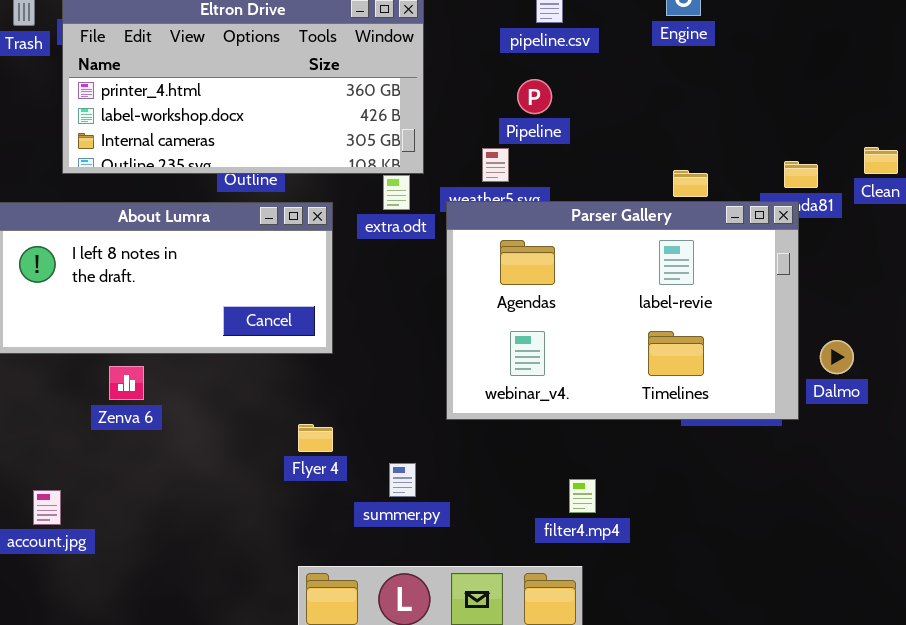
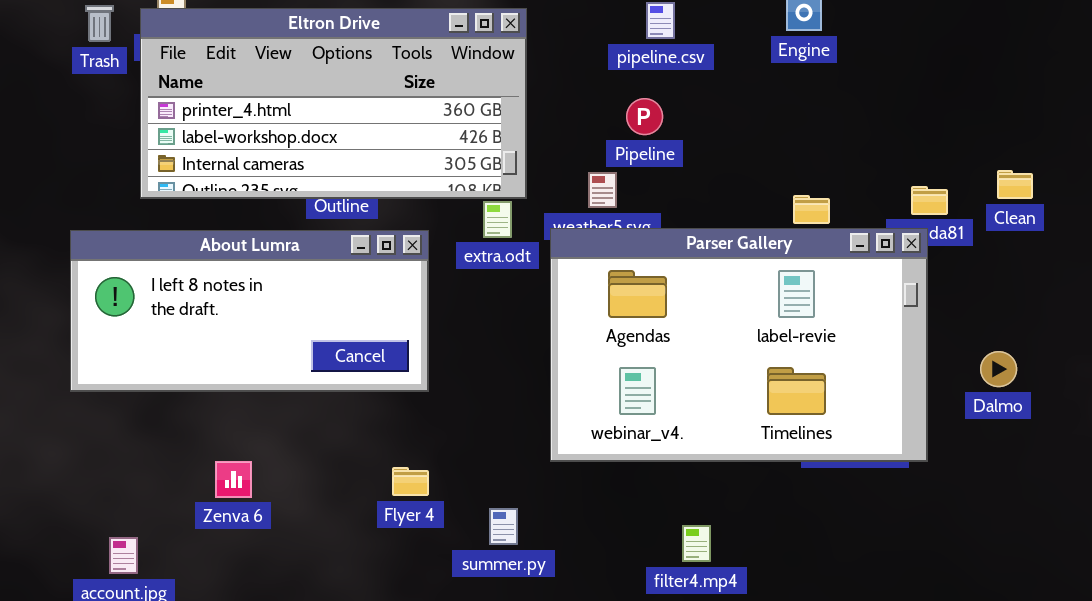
Dalmo: [820,340,854,374] -> [980,351,1017,387], moved
Zenva 6: [109,366,144,400] -> [215,461,252,498], moved

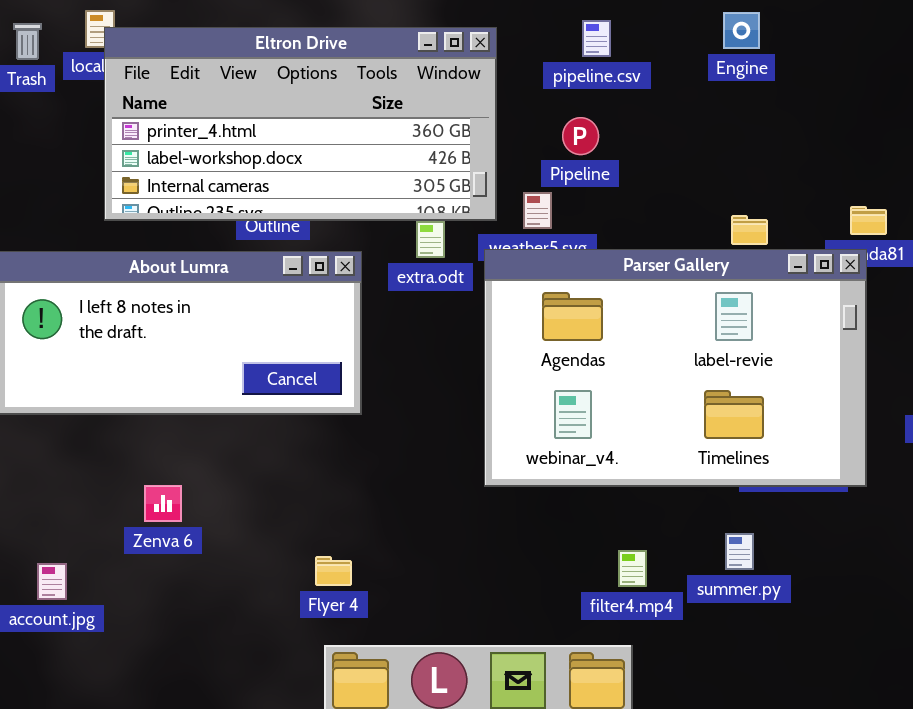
Eltron Drive: [140,8,527,199] -> [104,27,497,221], moved
Flyer 4: [392,467,429,496] -> [315,556,352,586], moved
summer.py: [489,508,518,545] -> [725,533,754,570], moved

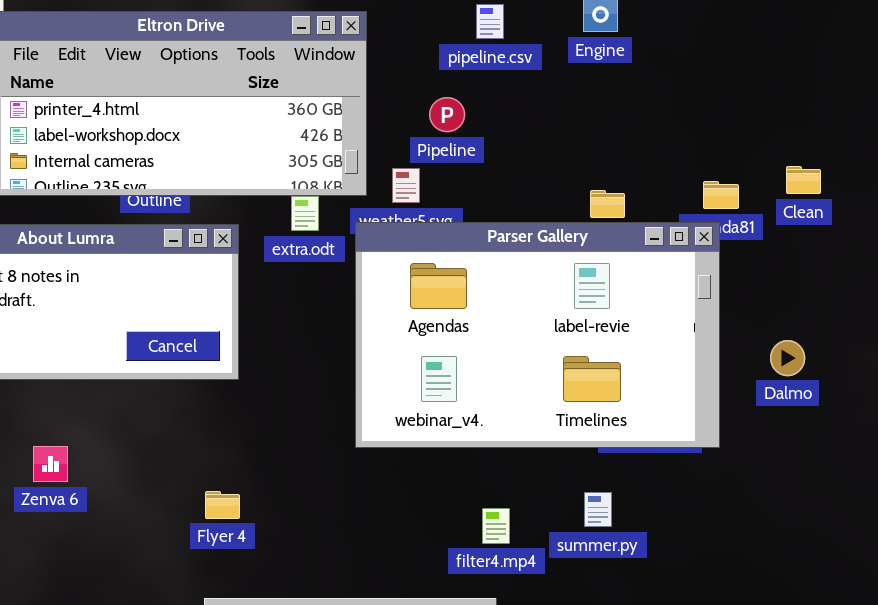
pipeline.csv: [582,20,611,57] -> [476,4,504,39], moved
Flyer 4: [315,556,352,586] -> [205,491,240,519], moved

